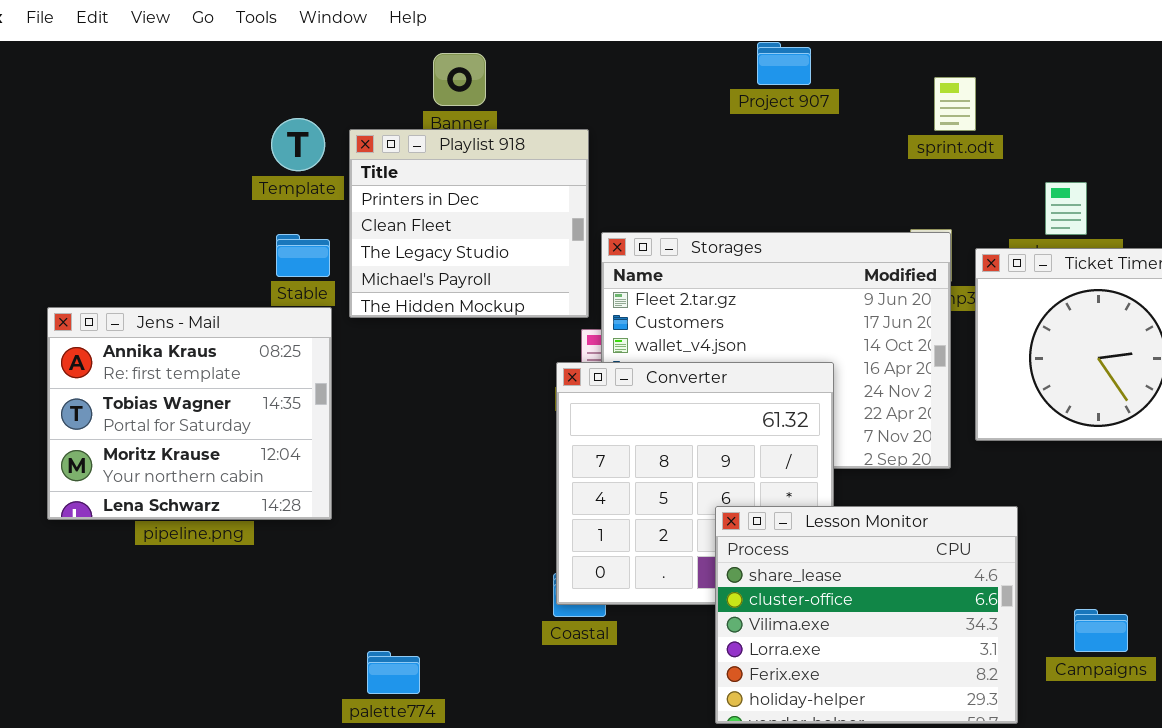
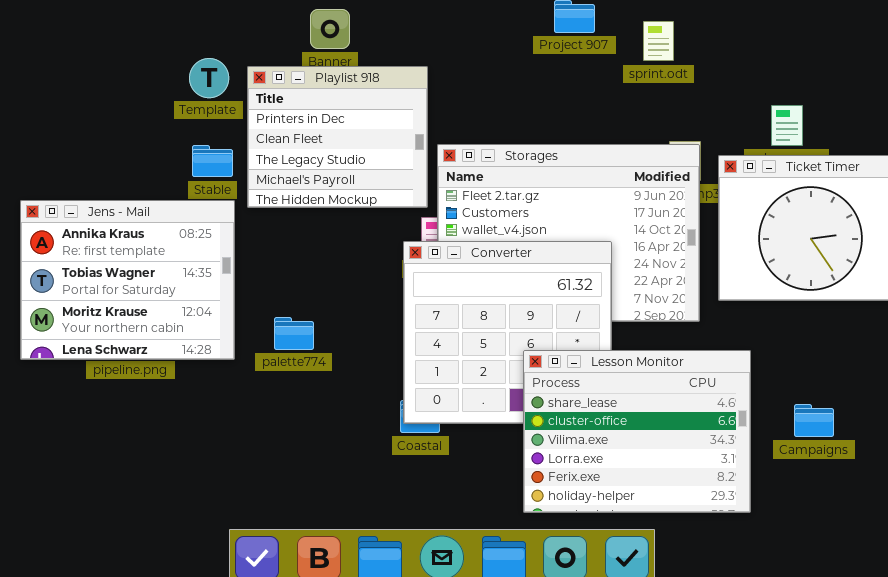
sprint.odt: [934,77,976,131] -> [643,21,674,61], moved
Campaigns: [1074,609,1128,652] -> [794,404,834,437], moved
palette774: [367,651,420,694] -> [274,317,314,350], moved

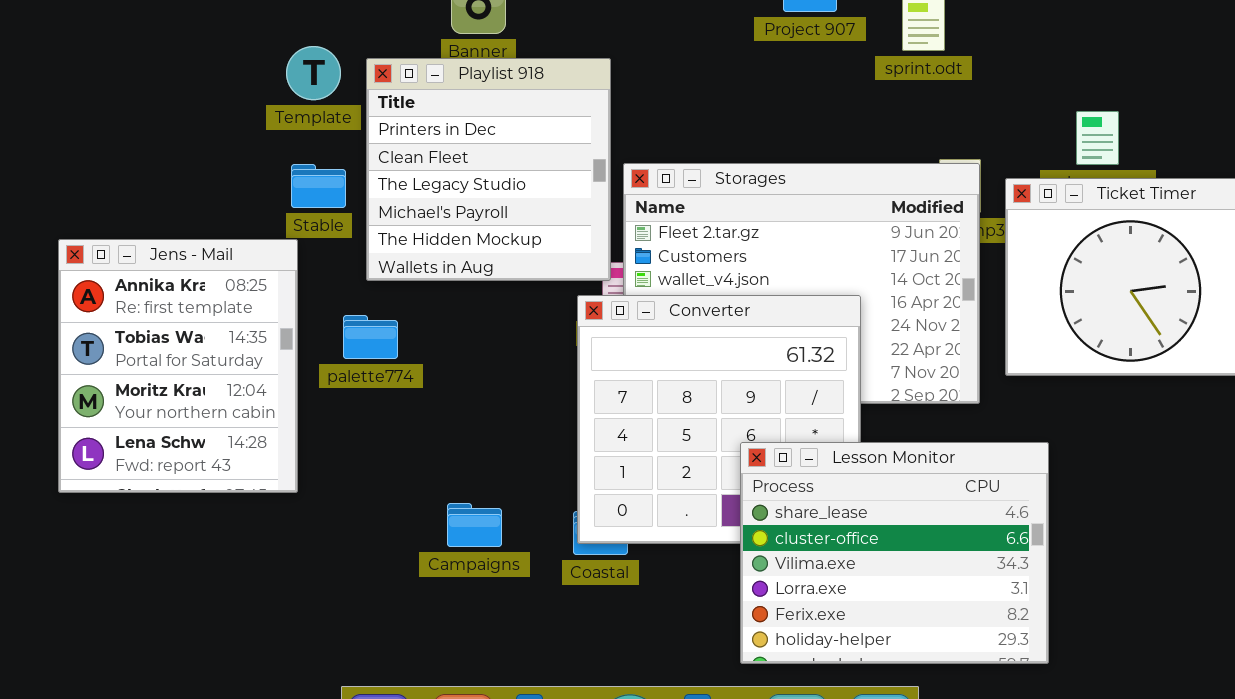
Playlist 918: [247,66,428,208] -> [366,58,611,281], resized
Jens - Mail: [20,200,235,360] -> [58,239,298,493], resized
palette774: [274,317,314,350] -> [343,315,398,359], moved
Campaigns: [794,404,834,437] -> [447,503,502,547], moved

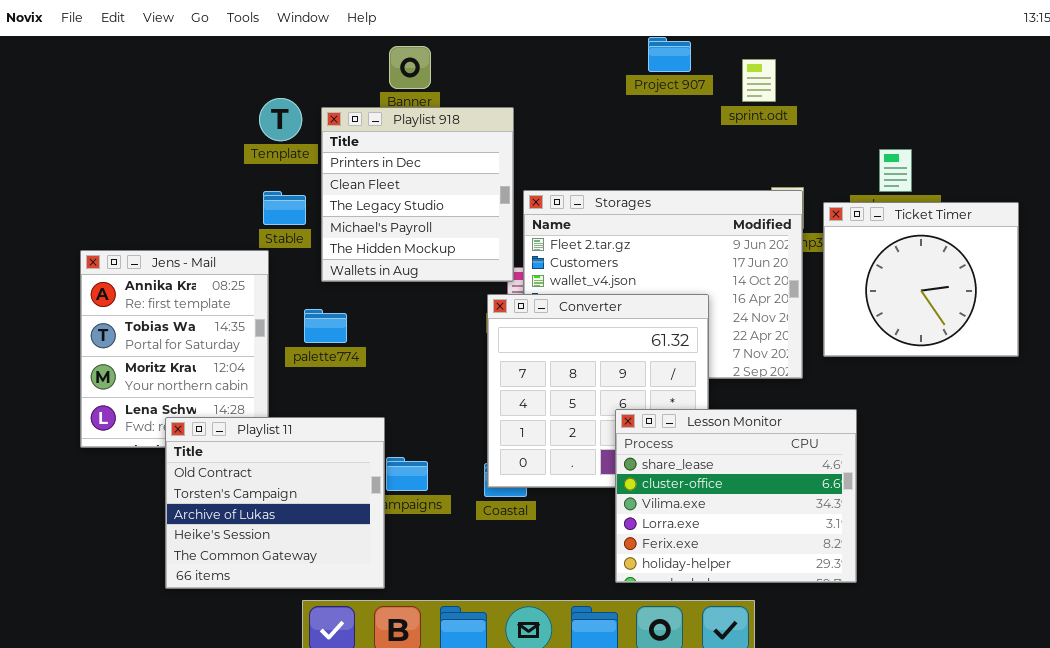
Playlist 11: none -> [165,417,385,589], opened

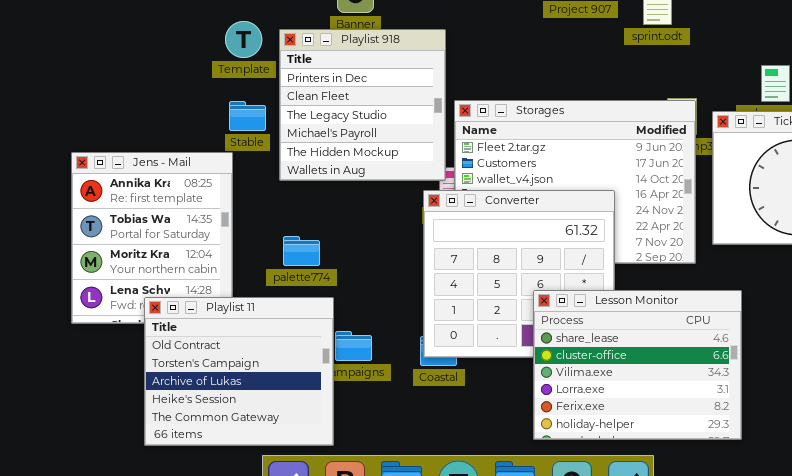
palette774: [304,309,347,343] -> [283,236,320,266], moved

